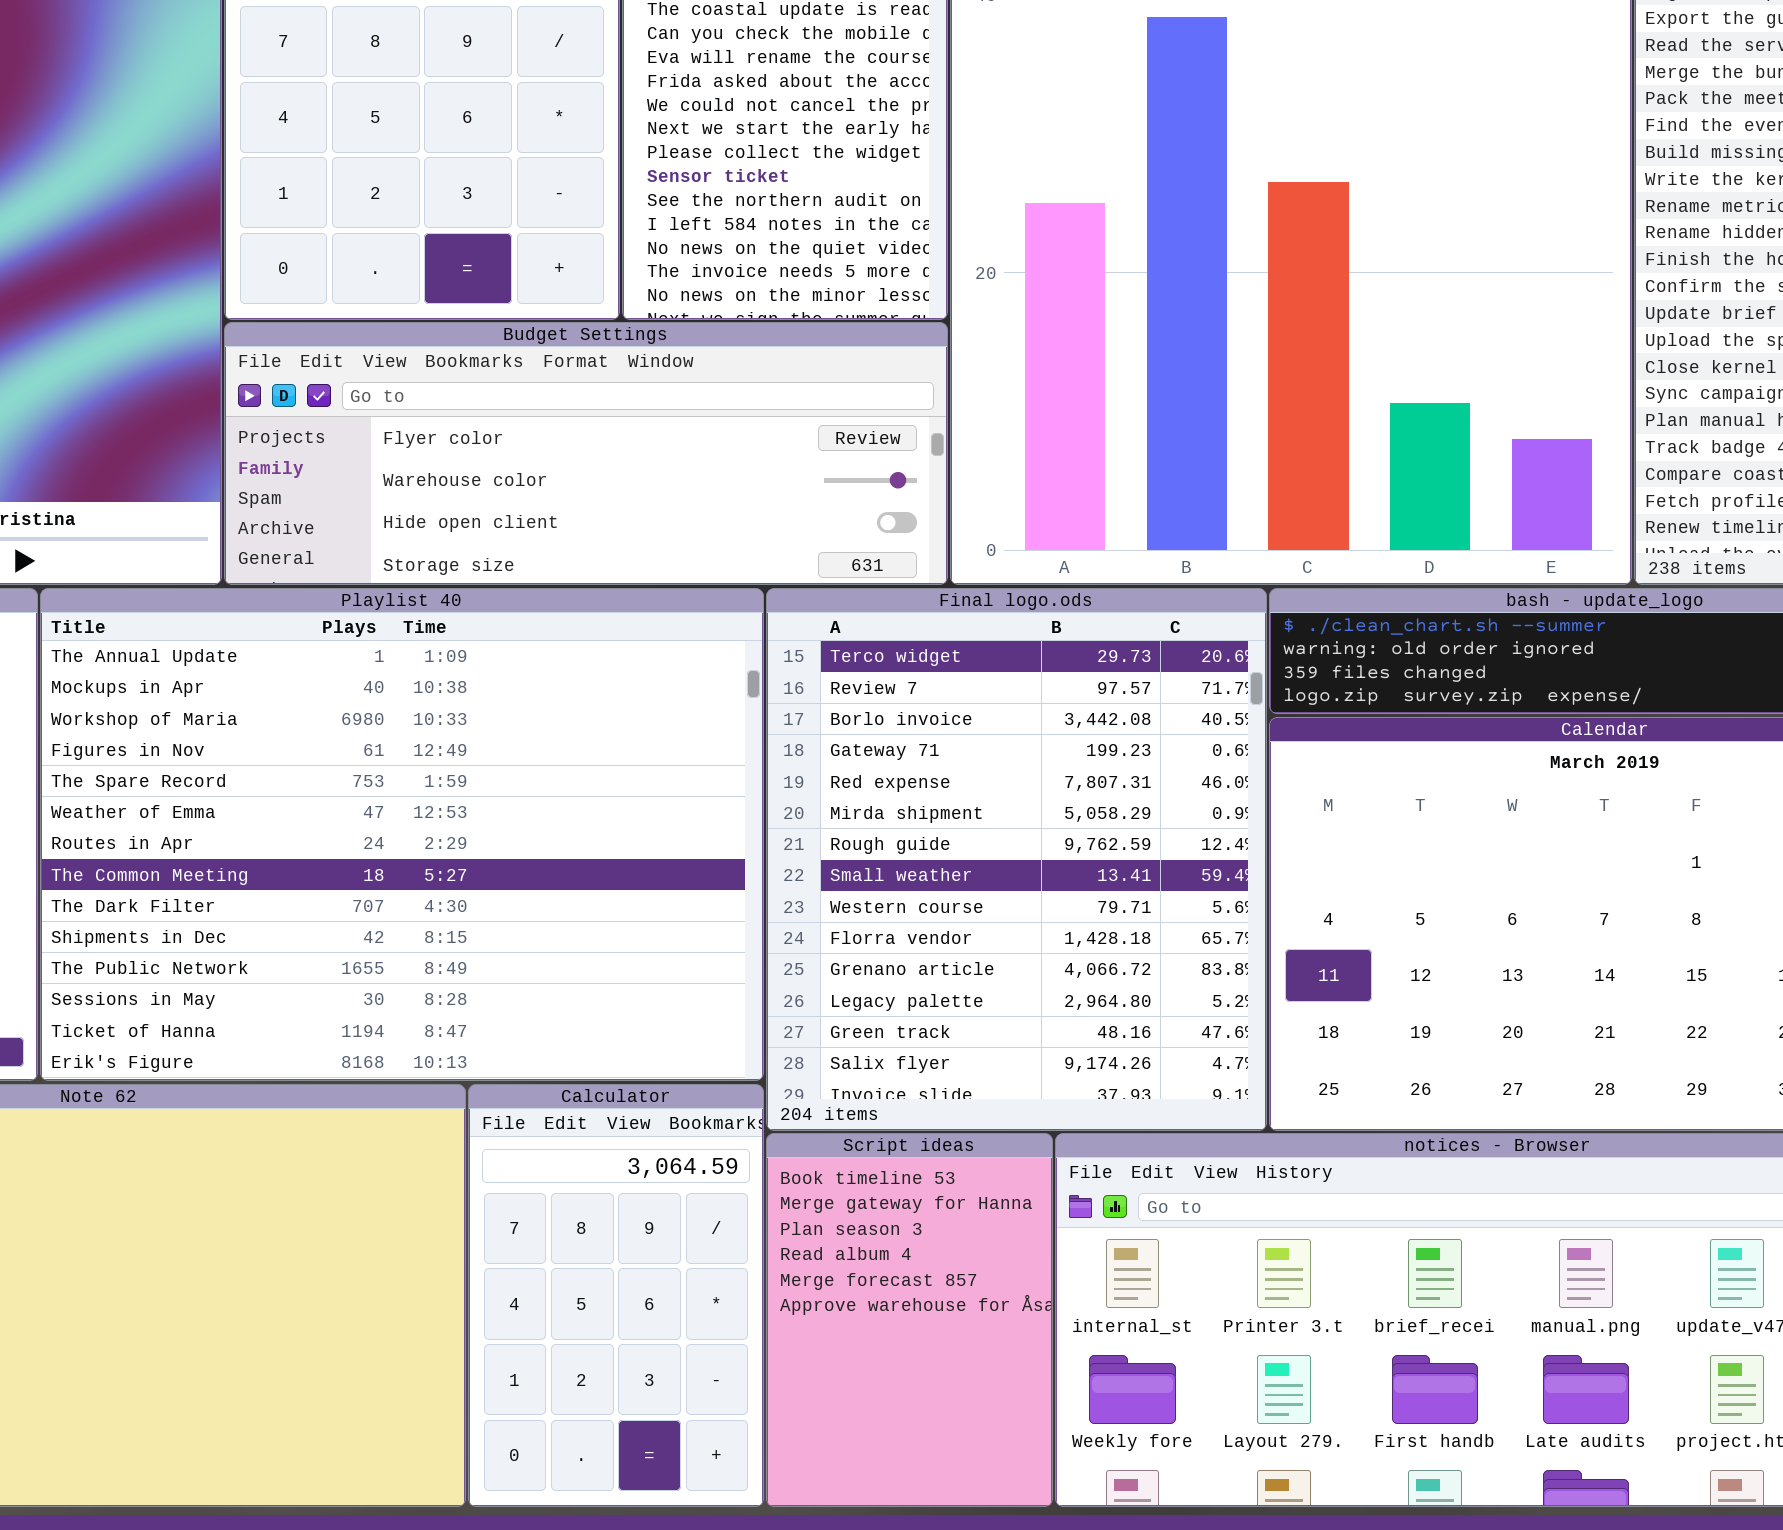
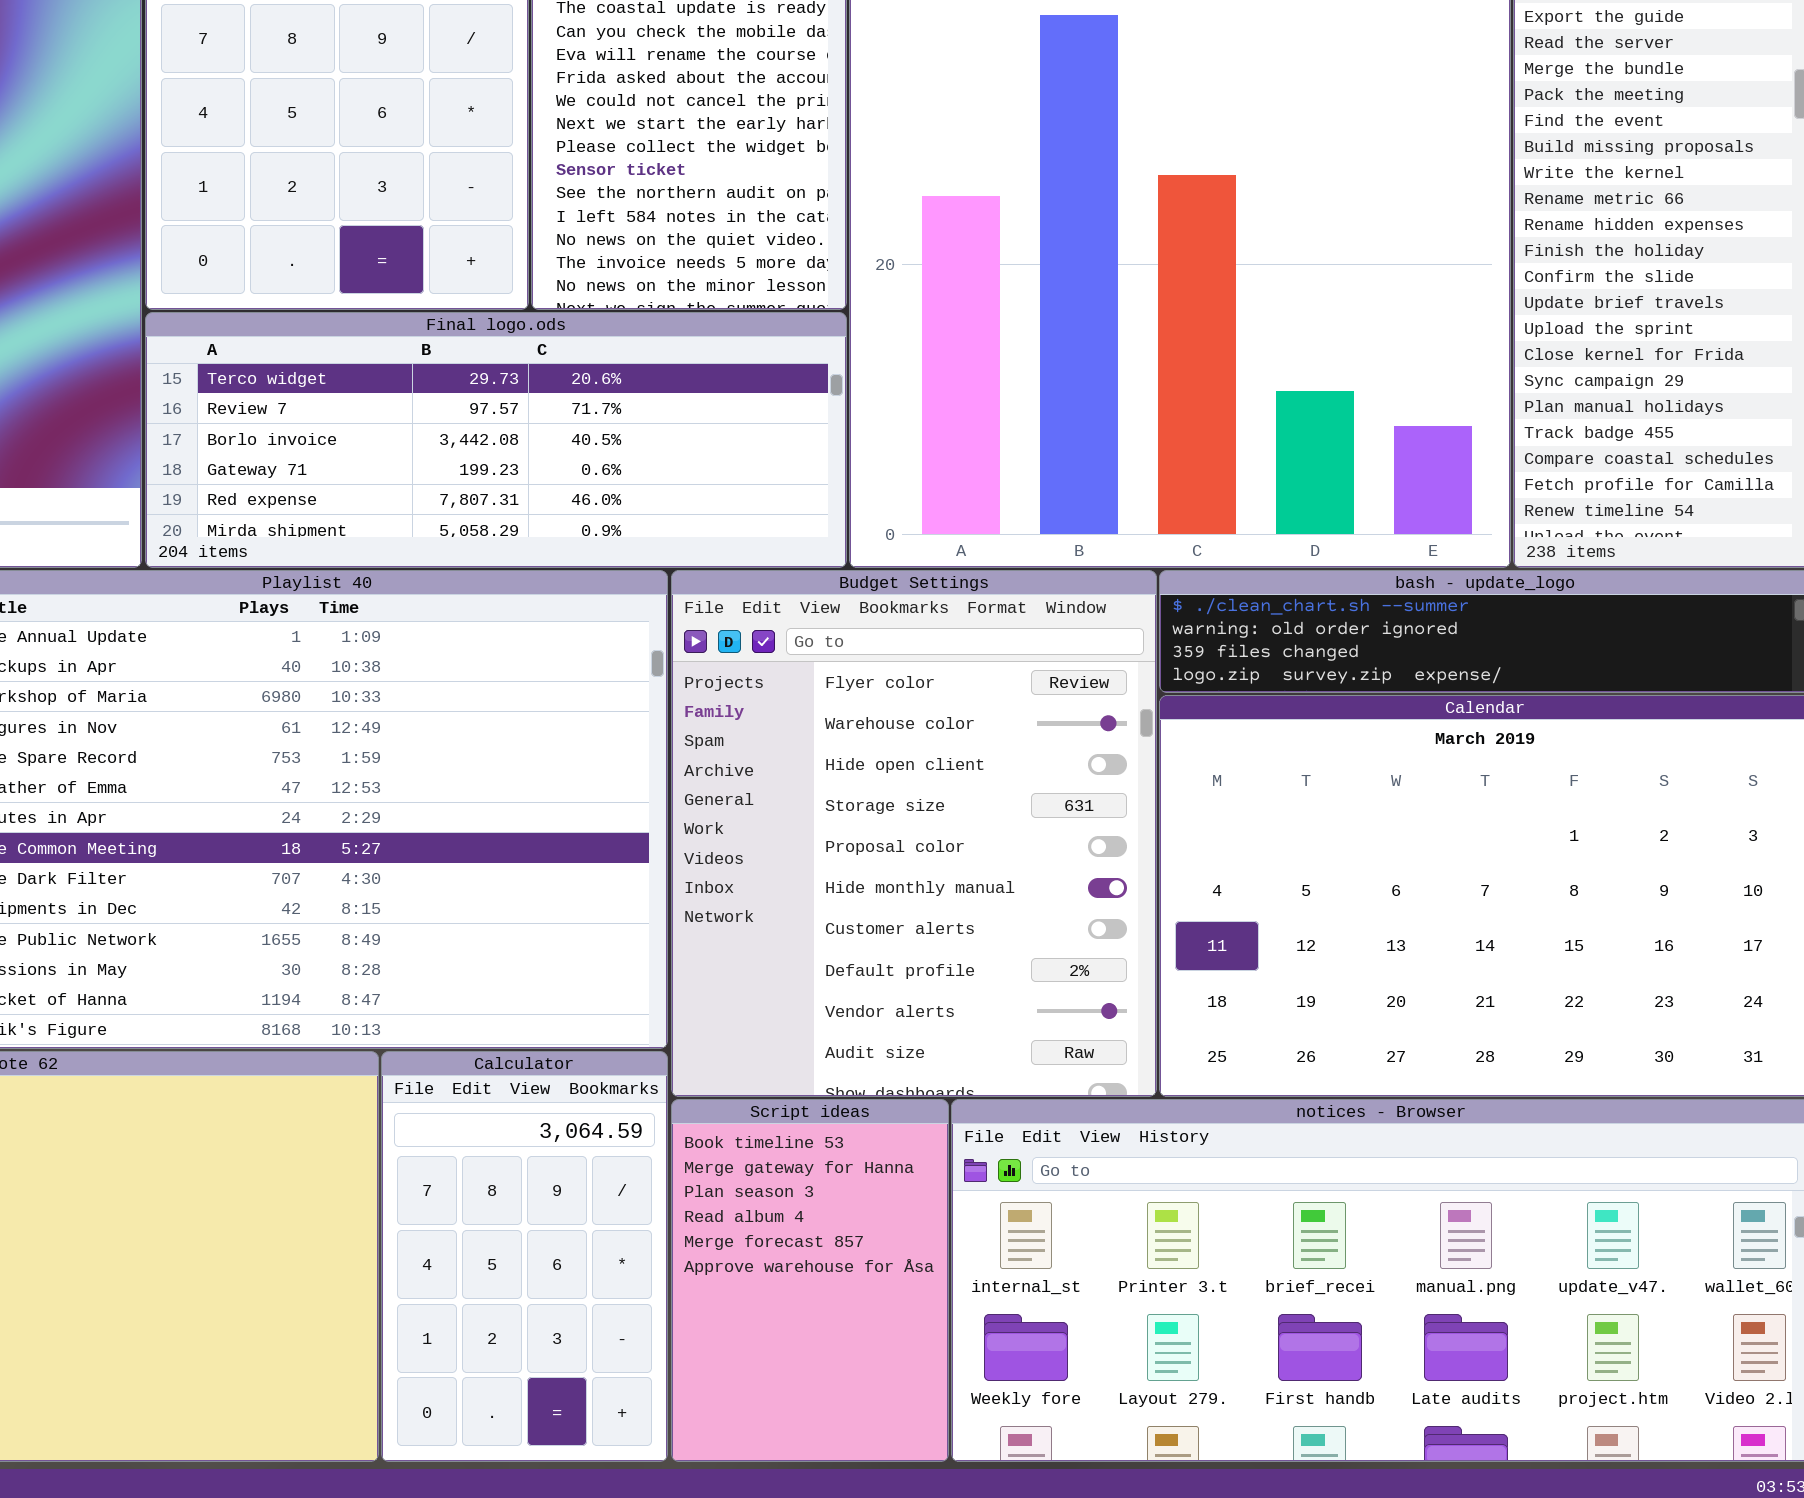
Budget Settings: [224,322,948,585] -> [671,570,1157,1097], moved, resized
Final logo.ods: [766,588,1267,1131] -> [145,312,847,568], moved, resized

